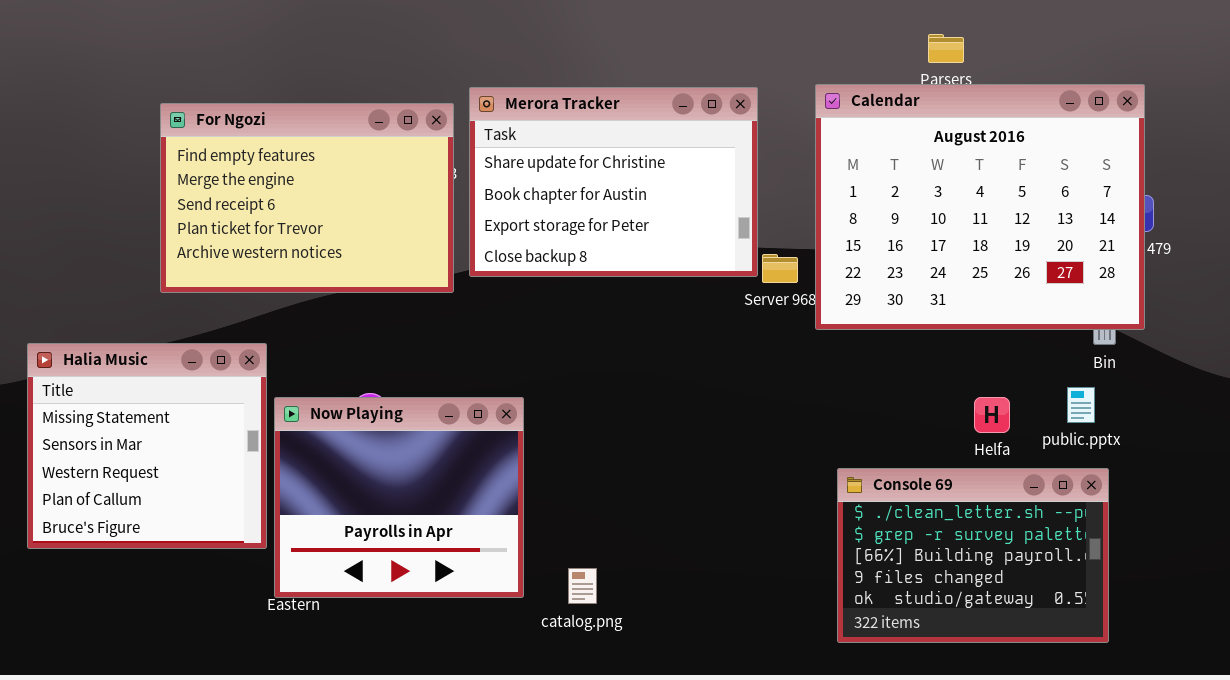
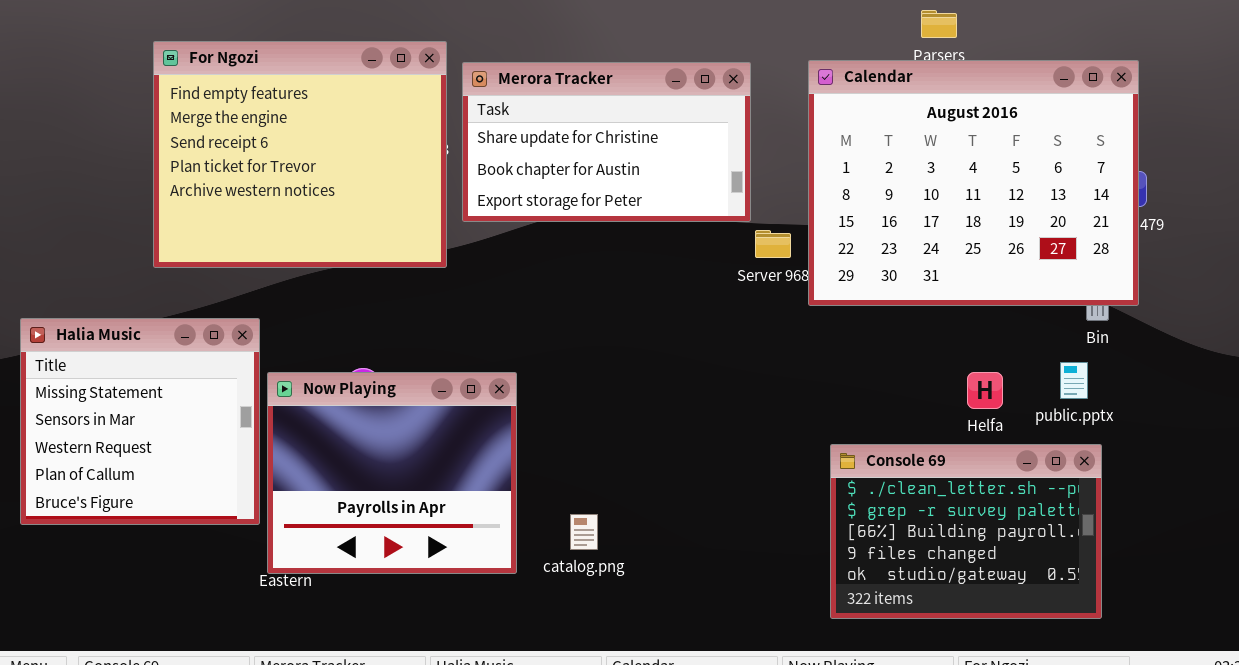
Merora Tracker: [469,87,758,277] -> [462,62,751,222], resized
For Ngozi: [160,103,454,293] -> [153,41,447,268], resized
catalog.png: [568,568,597,604] -> [570,514,598,550], moved

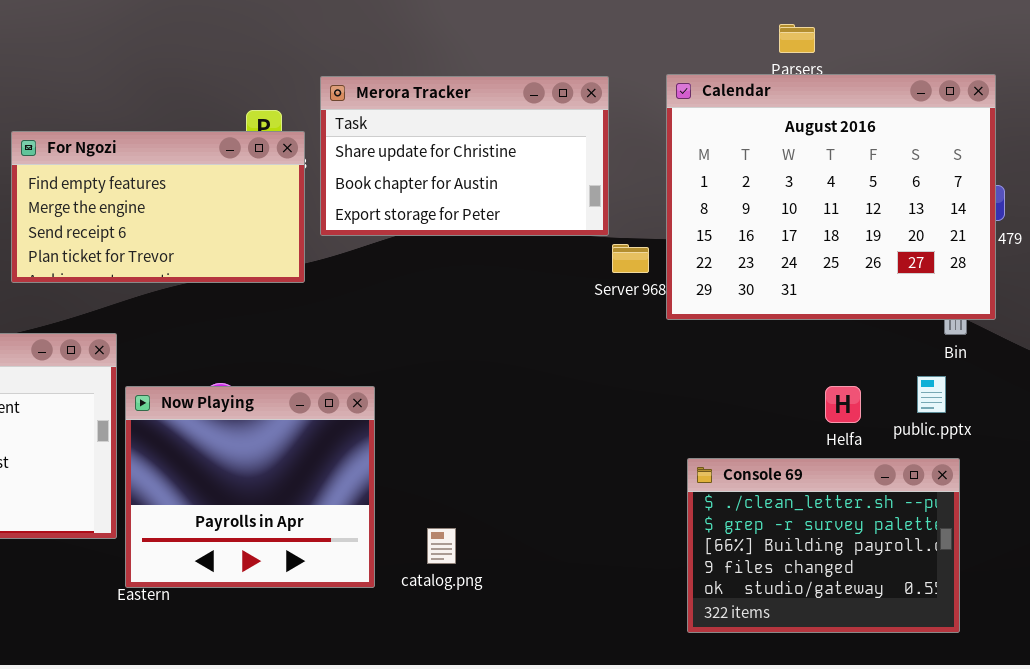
For Ngozi: [153,41,447,268] -> [11,131,305,283], resized

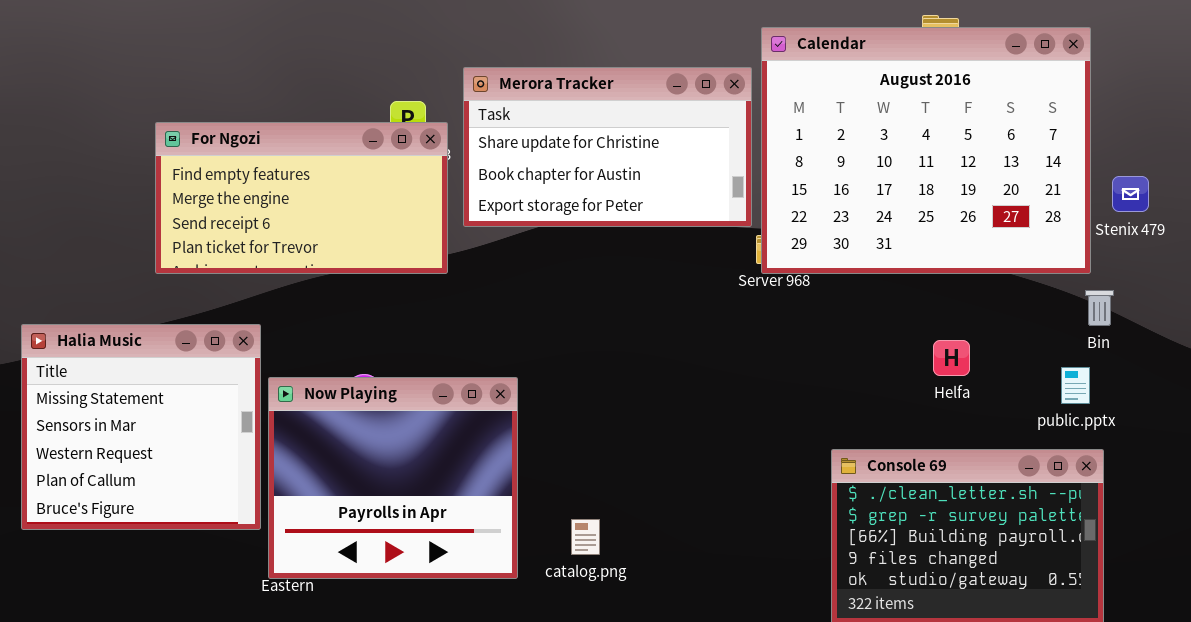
Calendar: [666,74,996,320] -> [761,27,1091,274], moved
Helfa: [825,386,861,423] -> [933,340,970,376], moved

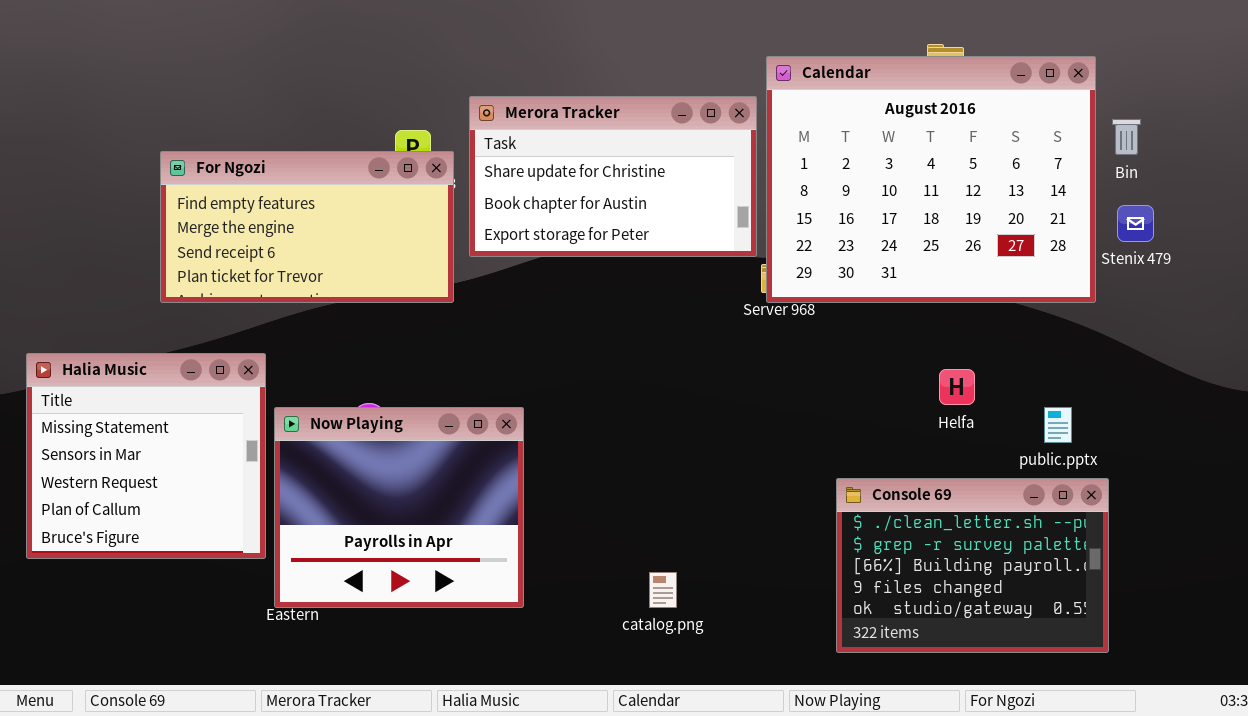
Bin: [1085,290,1114,326] -> [1112,119,1141,155], moved
public.pptx: [1061,367,1090,404] -> [1044,407,1072,443], moved
catalog.png: [571,519,600,555] -> [649,572,677,608], moved

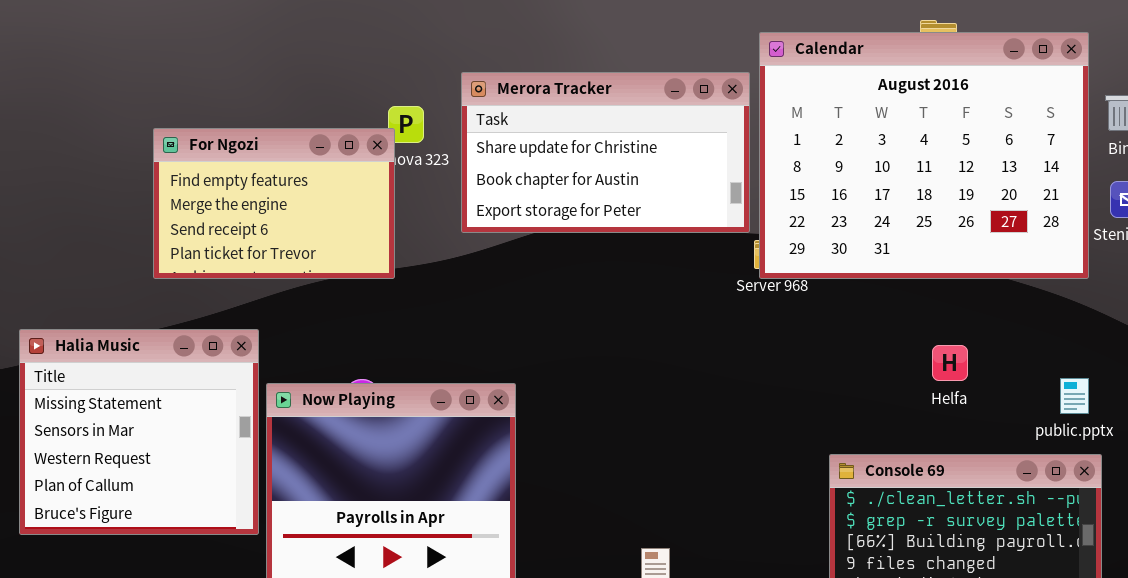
For Ngozi: [160,151,454,303] -> [153,128,395,279], resized
public.pptx: [1044,407,1072,443] -> [1060,378,1089,414], moved

